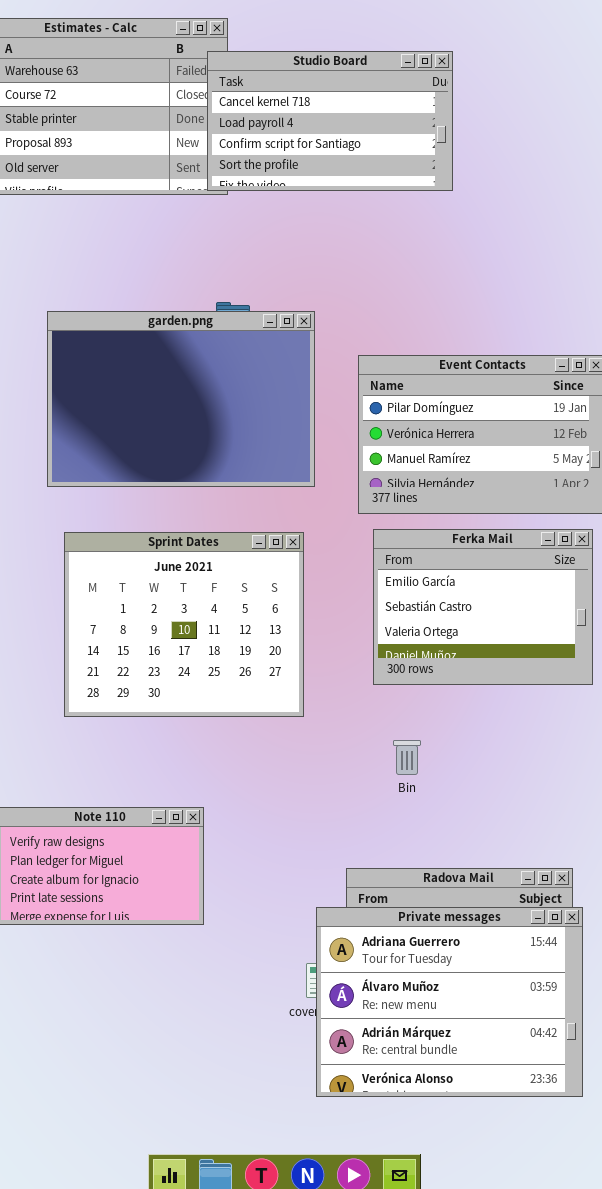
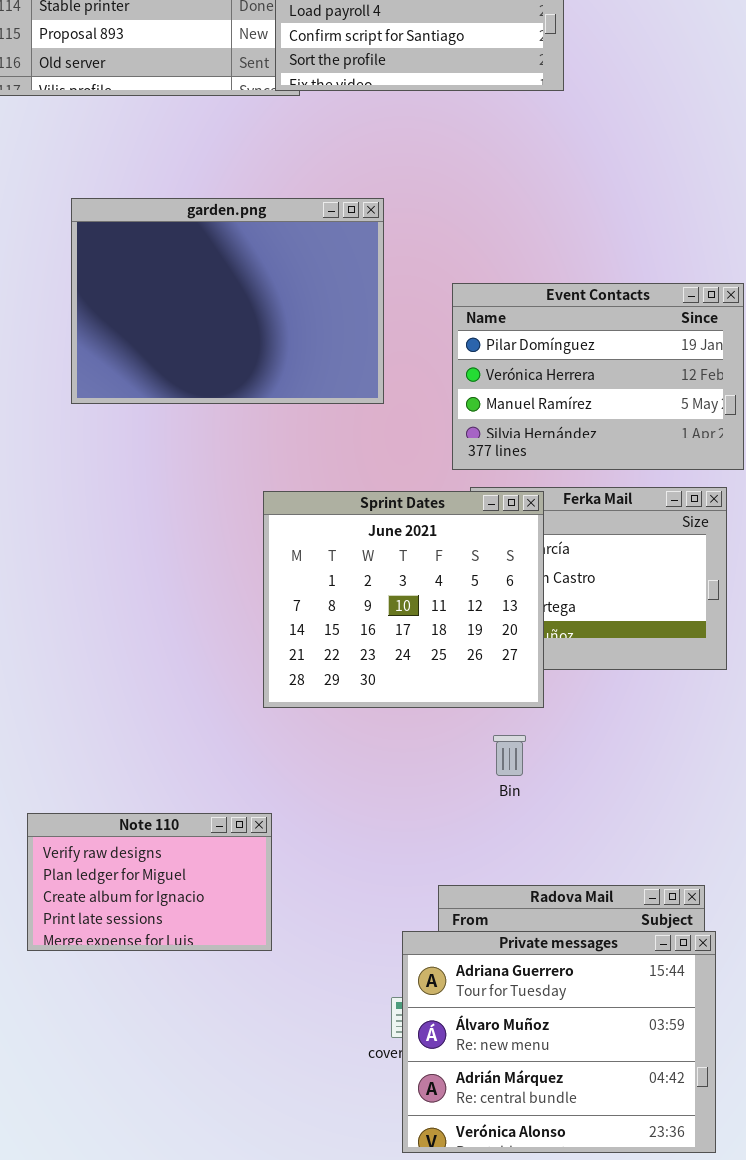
garden.png: [47,311,315,487] -> [71,198,384,404], moved
Sprint Dates: [64,532,304,717] -> [263,491,544,708], moved

